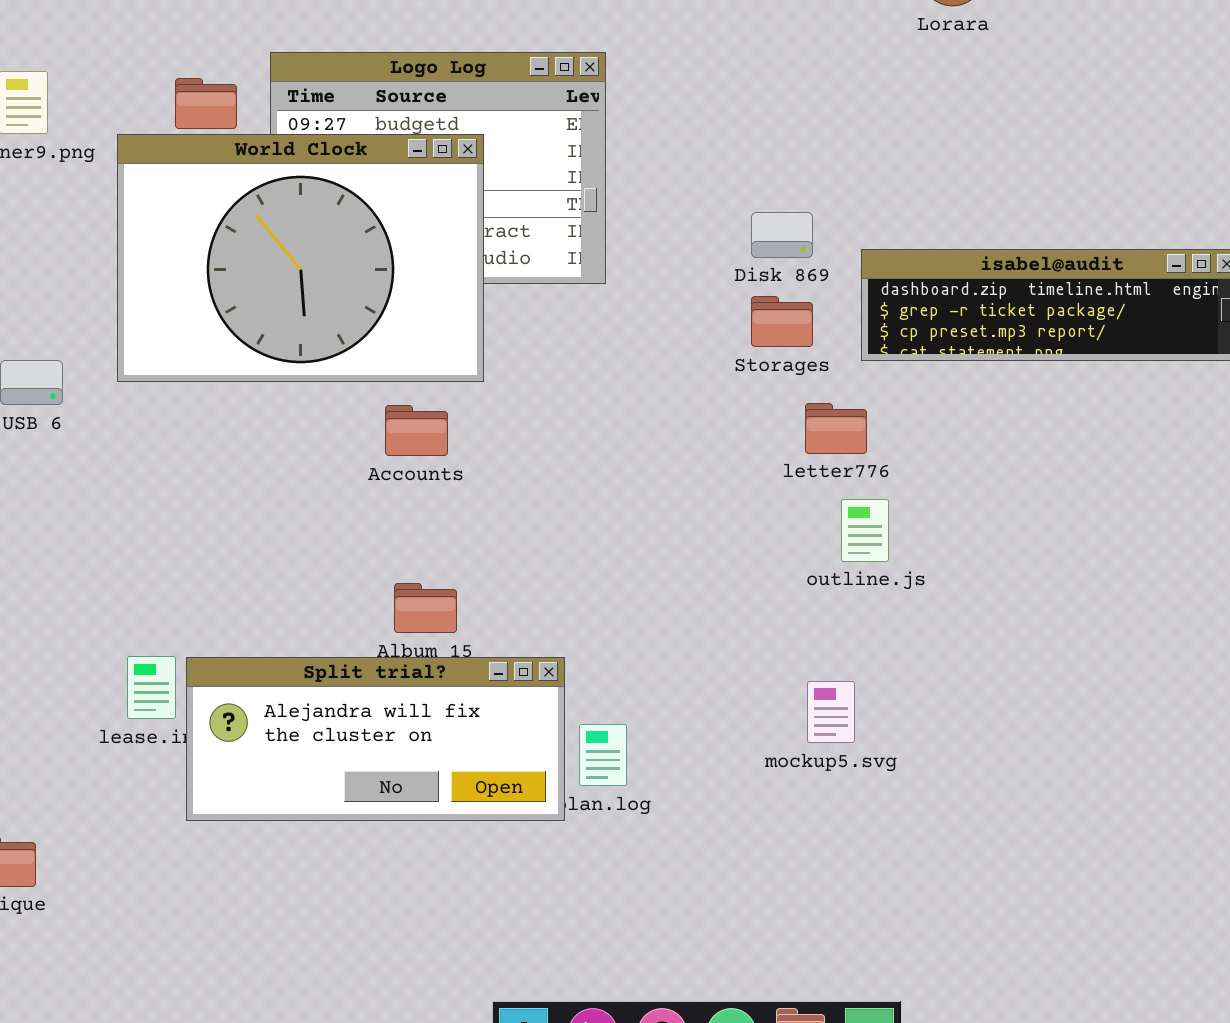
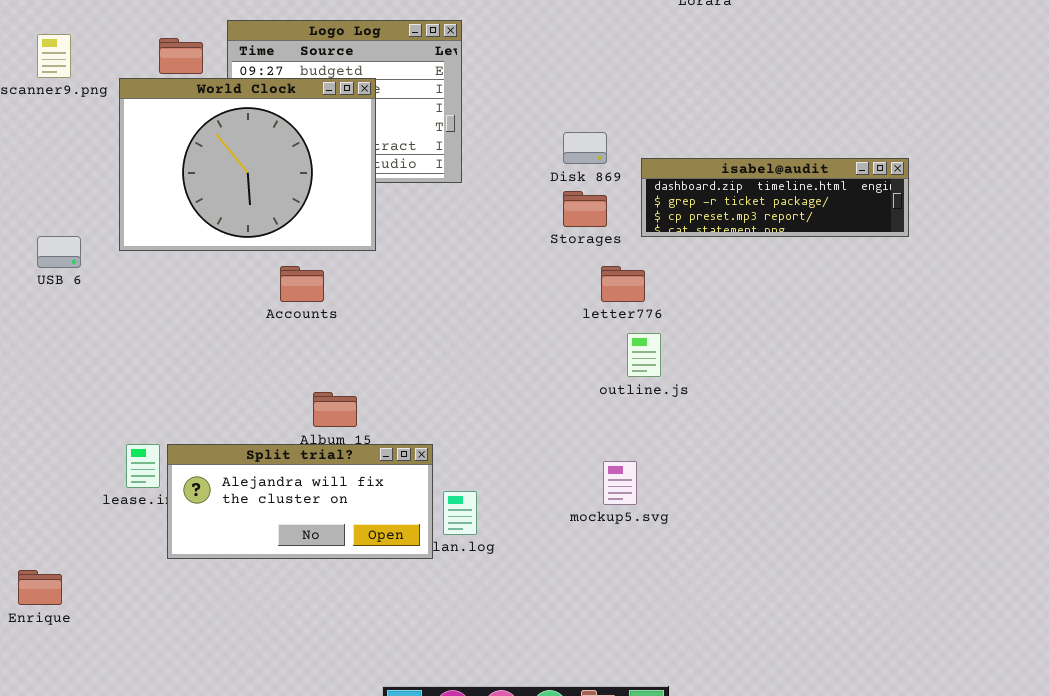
Accounts: [385,405,448,456] -> [280,266,324,302], moved

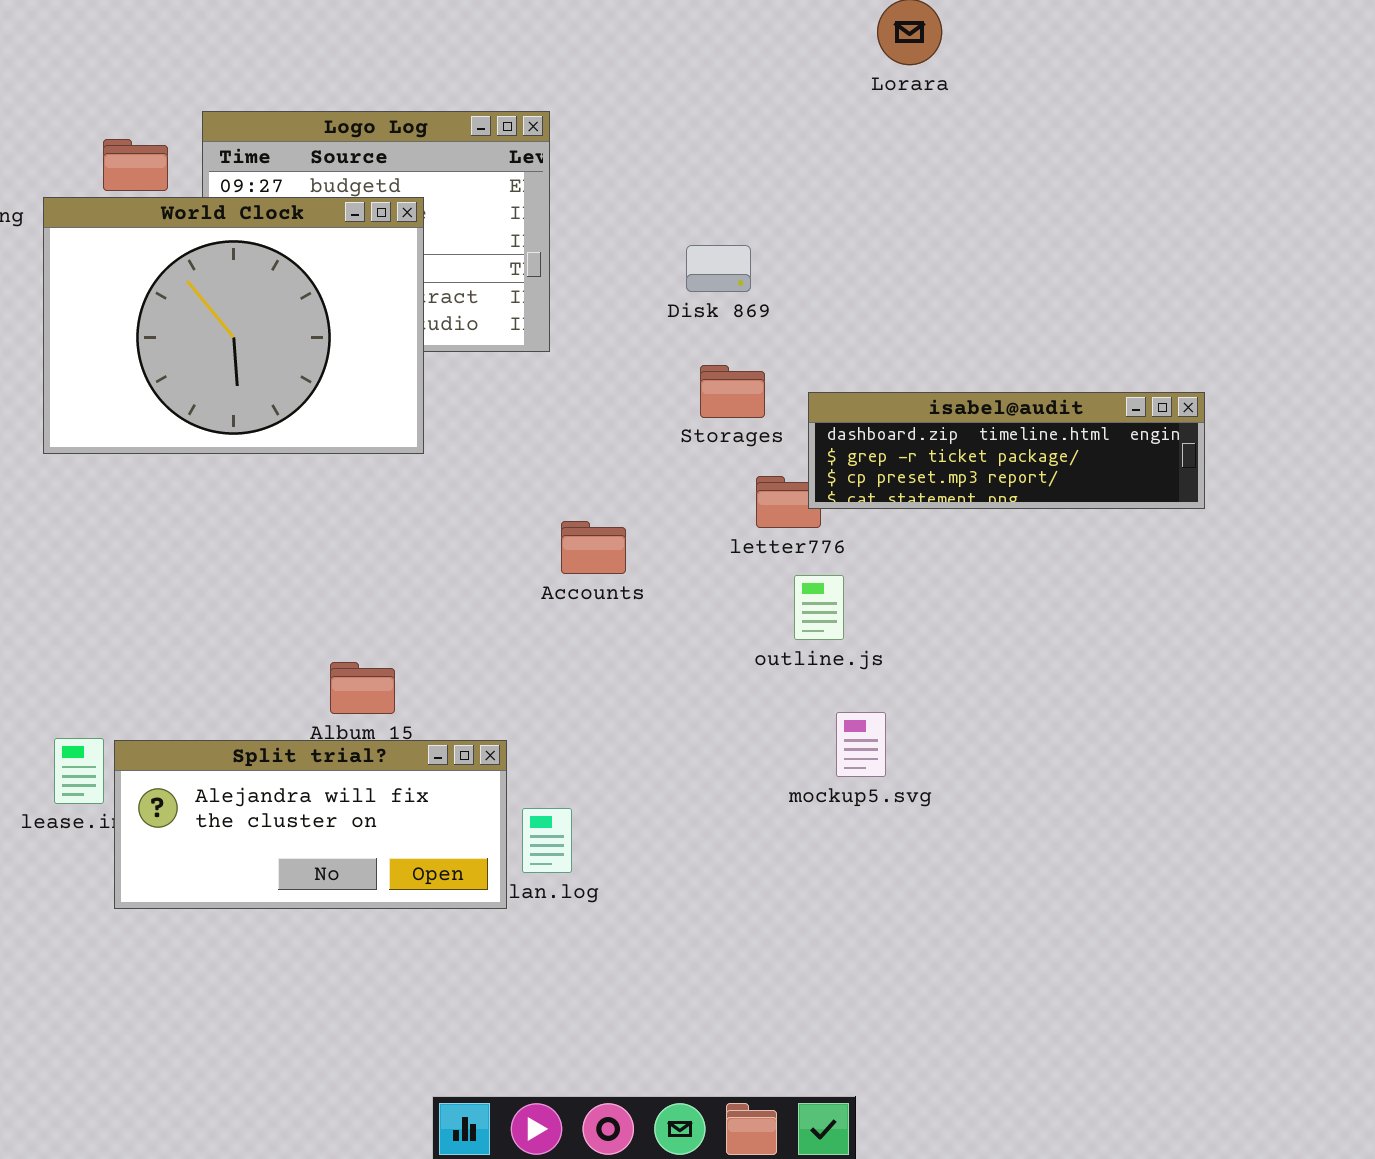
Disk 869: [563,132,607,164] -> [686,245,751,292], moved
isabel@audit: [641,158,909,237] -> [808,392,1205,509], moved
Accounts: [280,266,324,302] -> [561,521,626,574], moved
mockup5.svg: [603,461,637,505] -> [836,712,886,777], moved

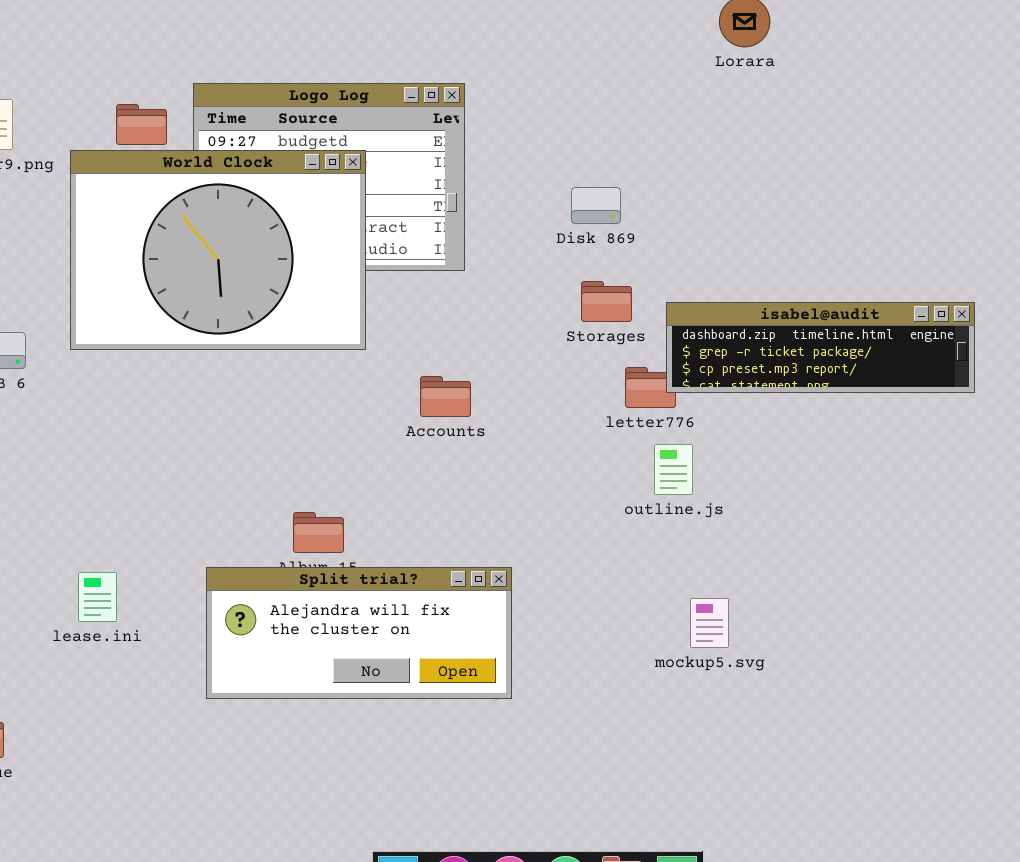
Accounts: [561,521,626,574] -> [420,376,471,417], moved
mockup5.svg: [836,712,886,777] -> [690,598,729,648], moved
Split trial?: [114,740,507,909] -> [206,567,512,699], moved

